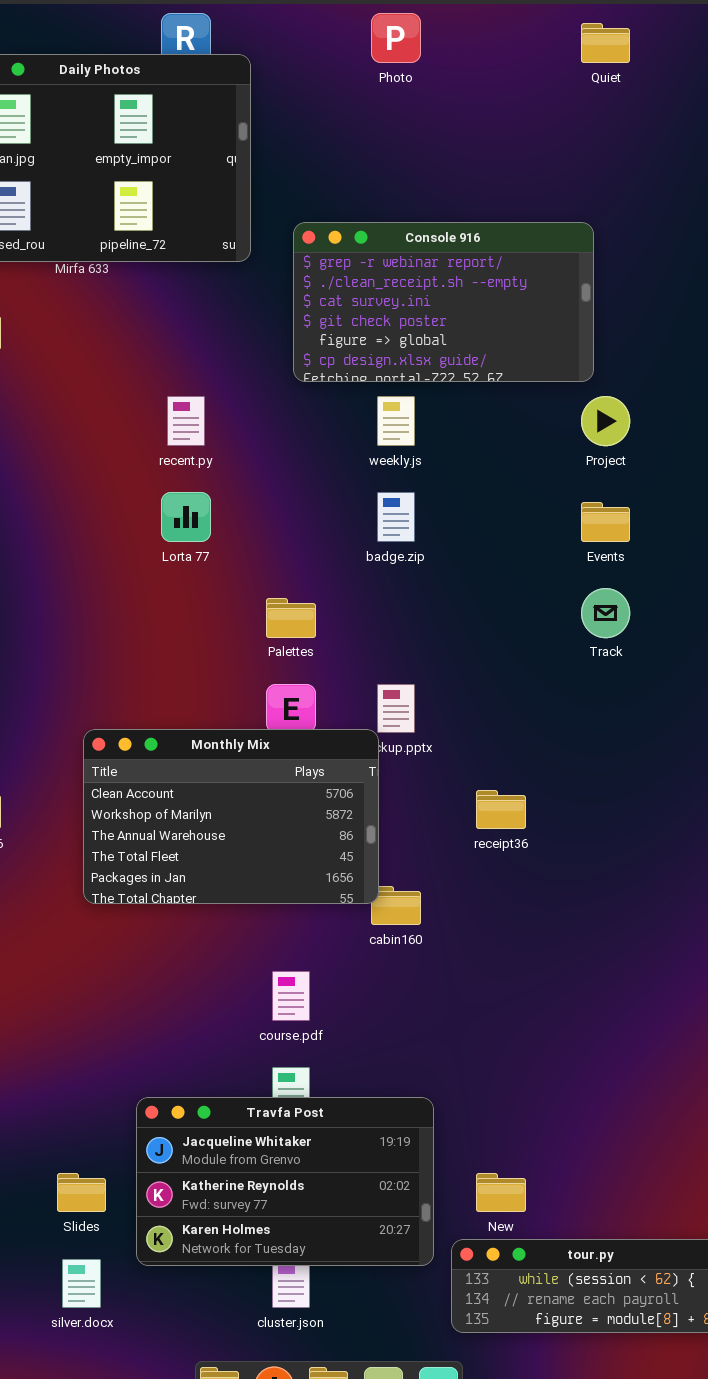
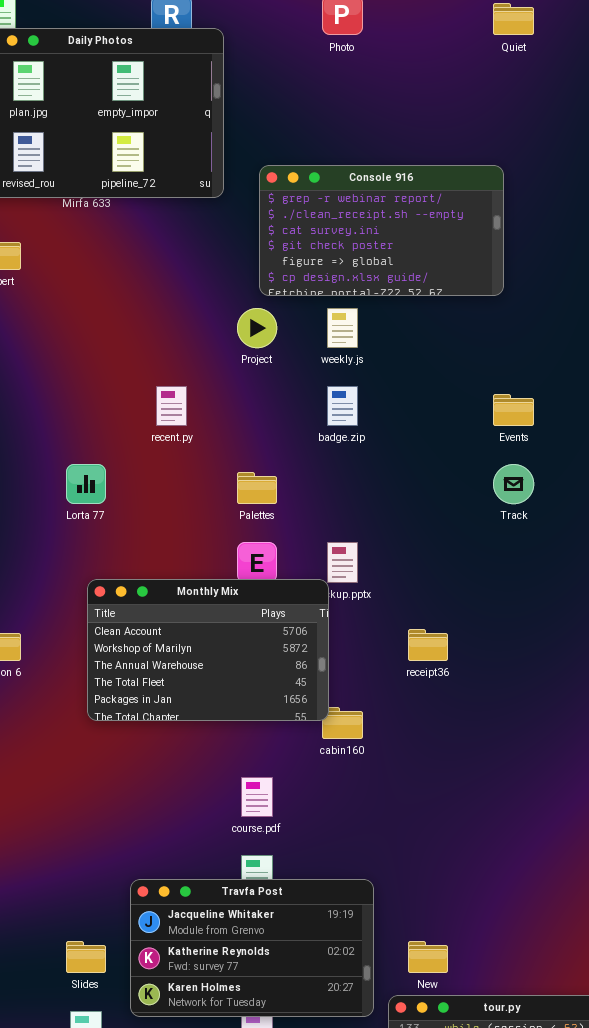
recent.py: [167,396,205,446] -> [156,386,187,426], moved
Project: [581,396,630,446] -> [237,308,277,348], moved
Lorta 77: [161,492,211,542] -> [66,464,106,504], moved

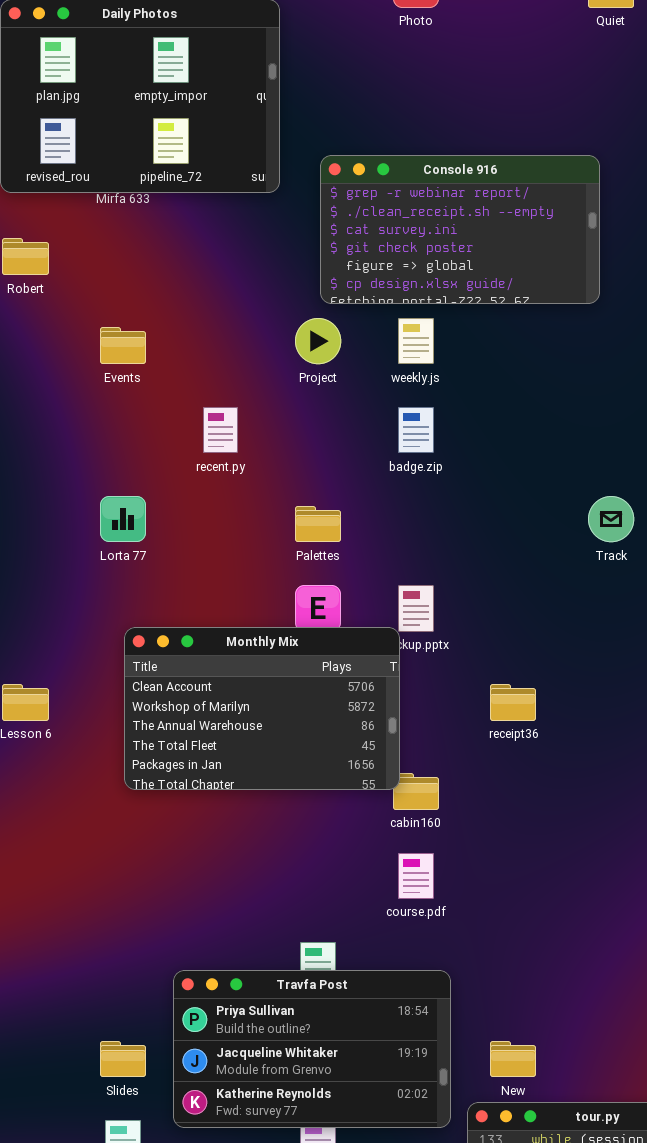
Events: [493,394,534,426] -> [100,327,146,364], moved
course.pdf: [241,777,273,817] -> [398,853,434,899], moved
Travfa Post: [130,879,374,1017] -> [173,970,451,1128], scrolled up 1 row

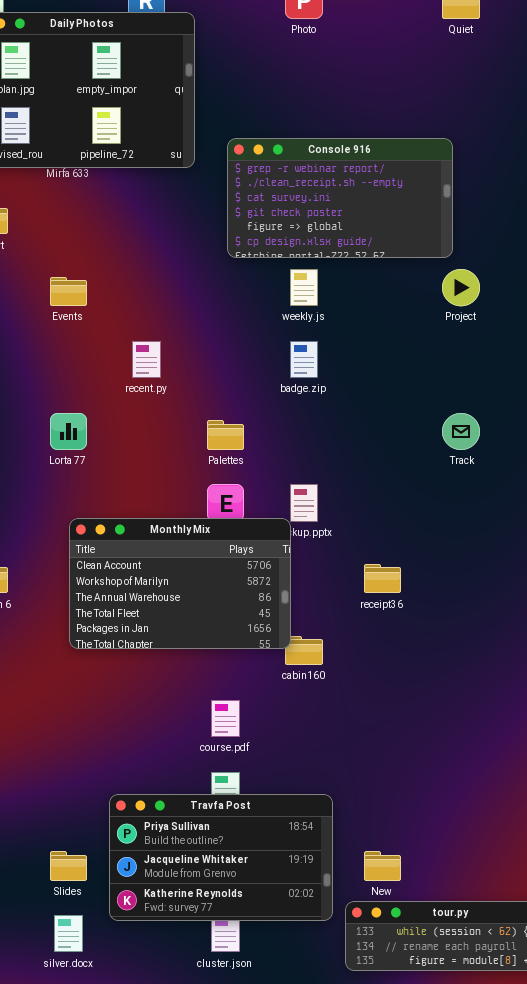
Project: [295,318,341,364] -> [442,269,480,306], moved
course.pdf: [398,853,434,899] -> [211,700,240,737], moved

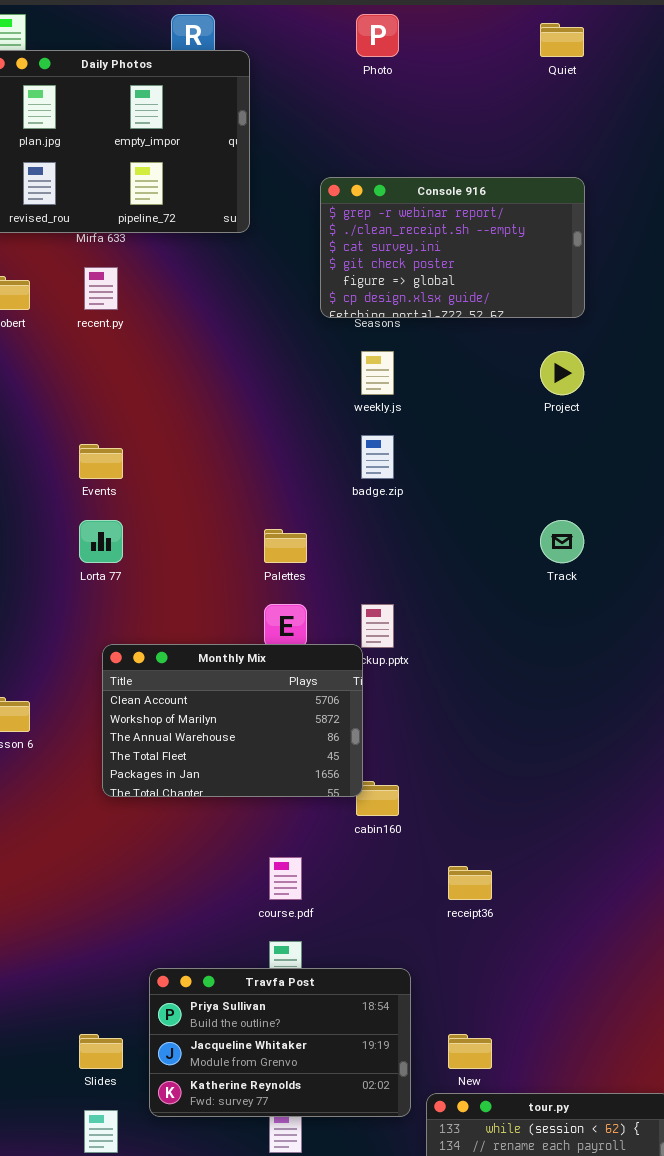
Console 916: [227,138,453,258] -> [320,177,585,318], moved
Events: [50,277,87,306] -> [79,444,123,479], moved
recent.py: [132,341,161,378] -> [84,267,118,310], moved
receipt36: [364,564,401,593] -> [448,866,492,900], moved

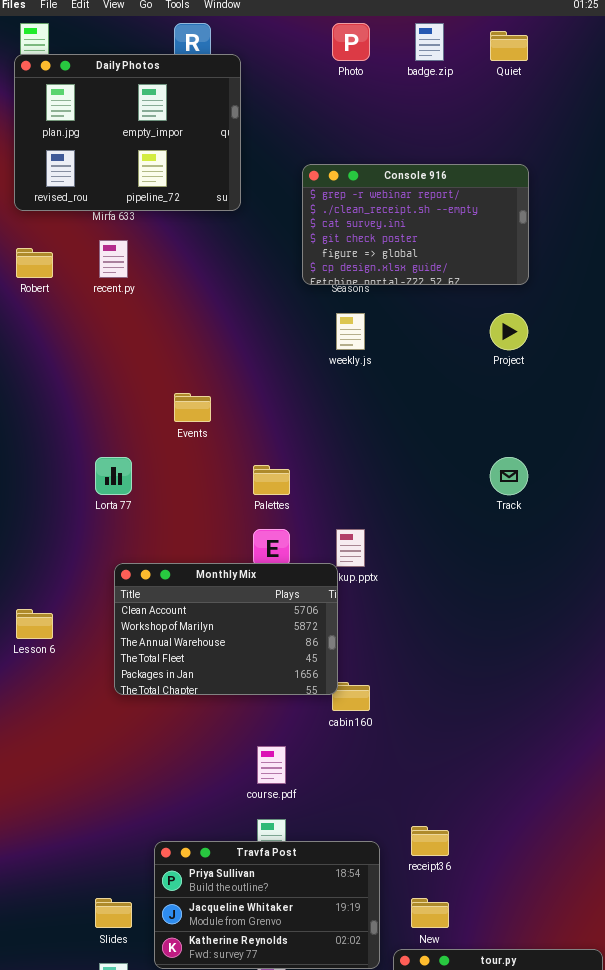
badge.zip: [361,435,394,479] -> [415,23,444,61], moved
Events: [79,444,123,479] -> [174,393,211,422], moved
receipt36: [448,866,492,900] -> [411,826,449,856], moved

